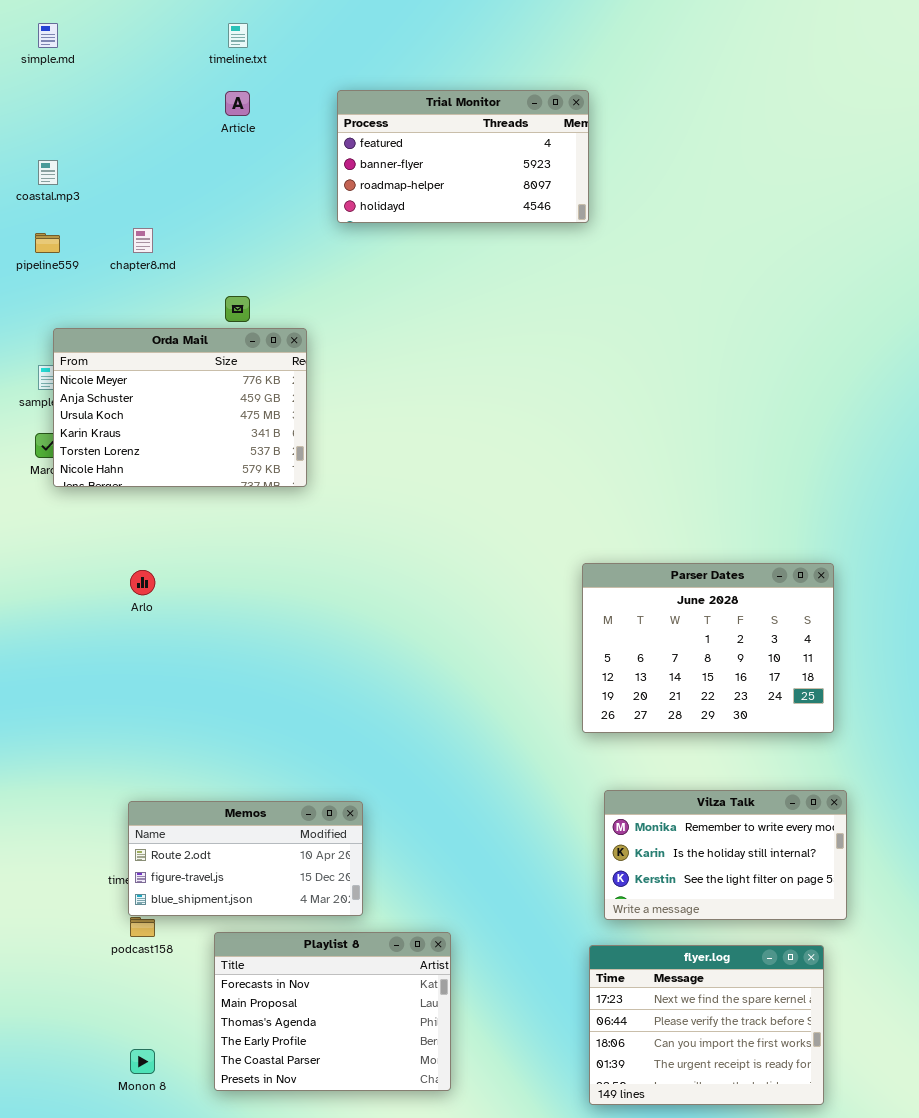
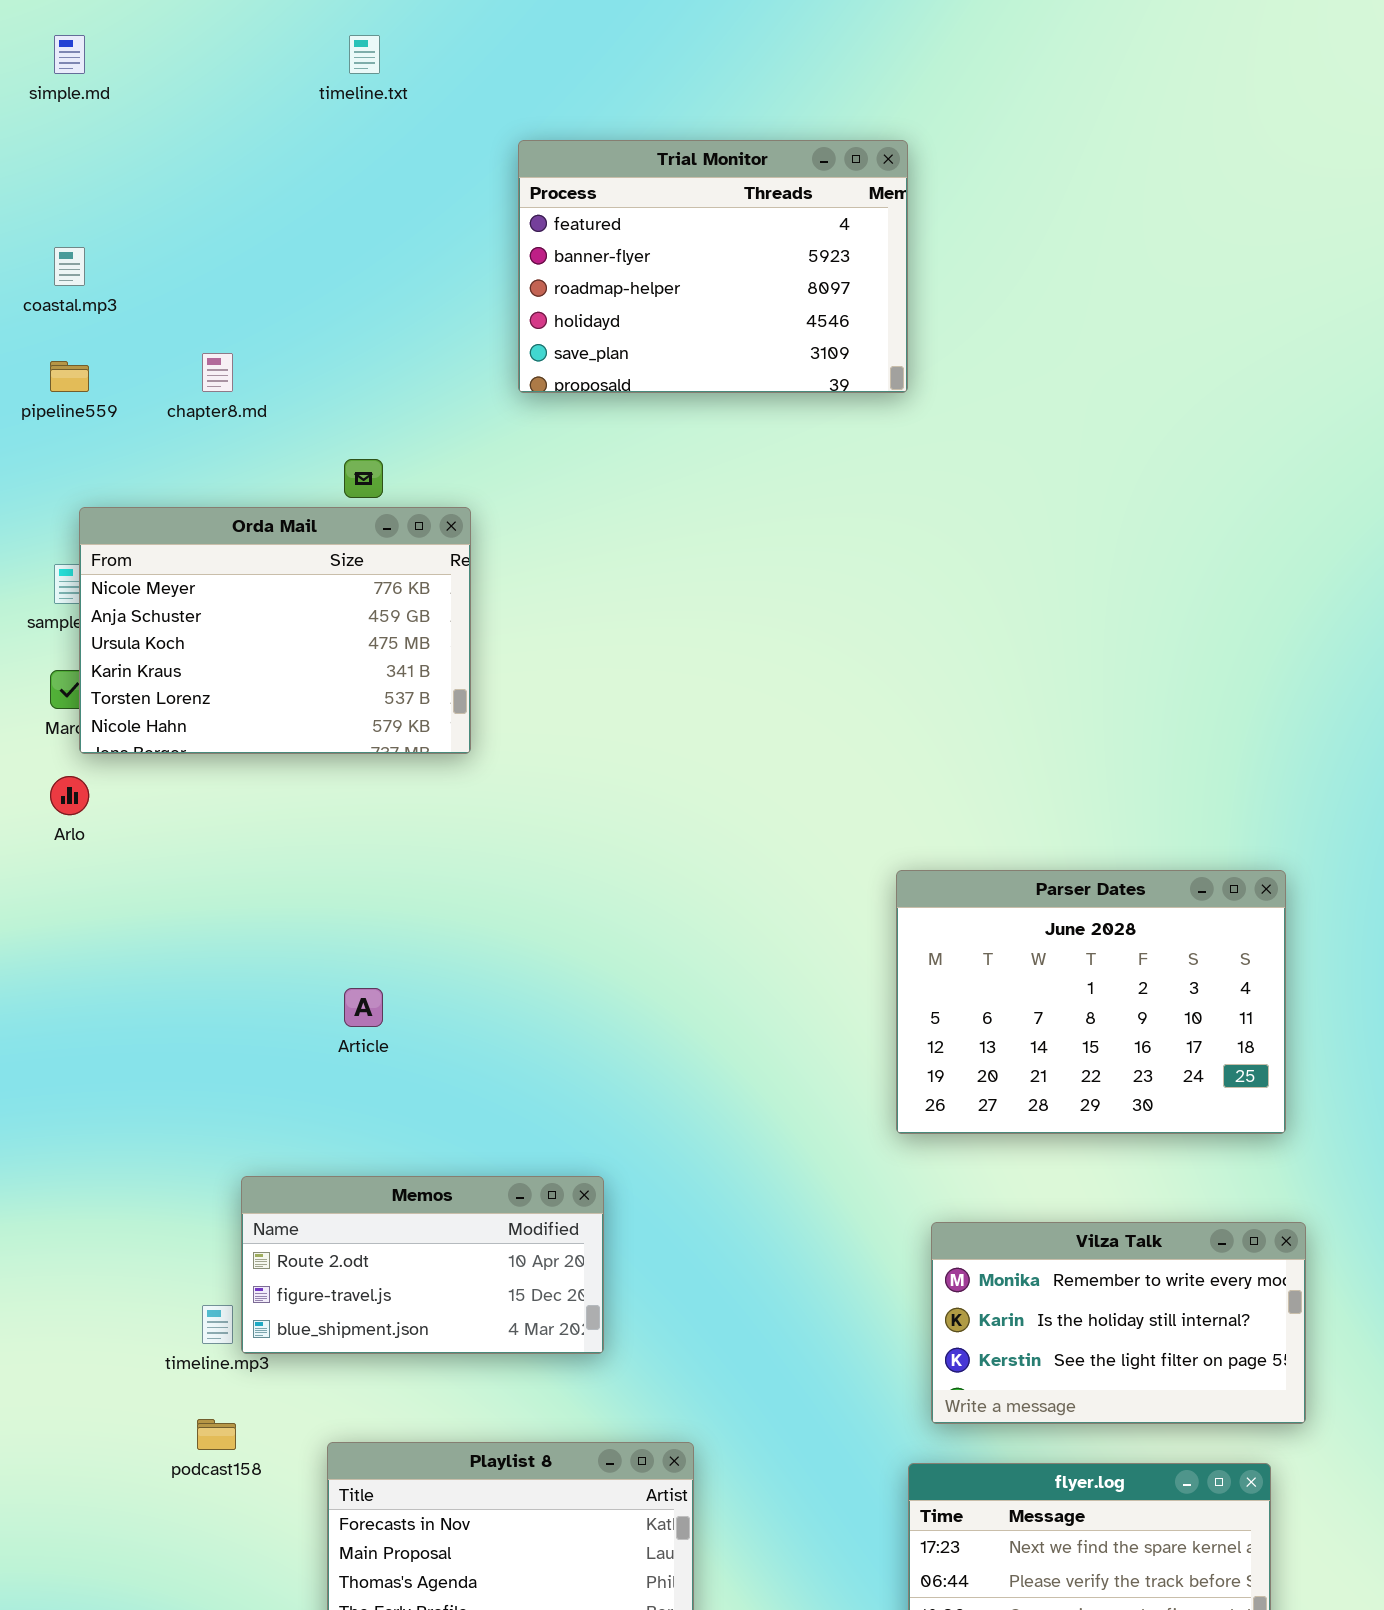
Trial Monitor: [337,90,589,223] -> [518,140,908,393], resized
Article: [225,91,250,116] -> [344,988,383,1027], moved
Arlo: [130,570,155,595] -> [50,776,89,815], moved
Memos: [128,801,363,916] -> [241,1176,604,1354], moved

